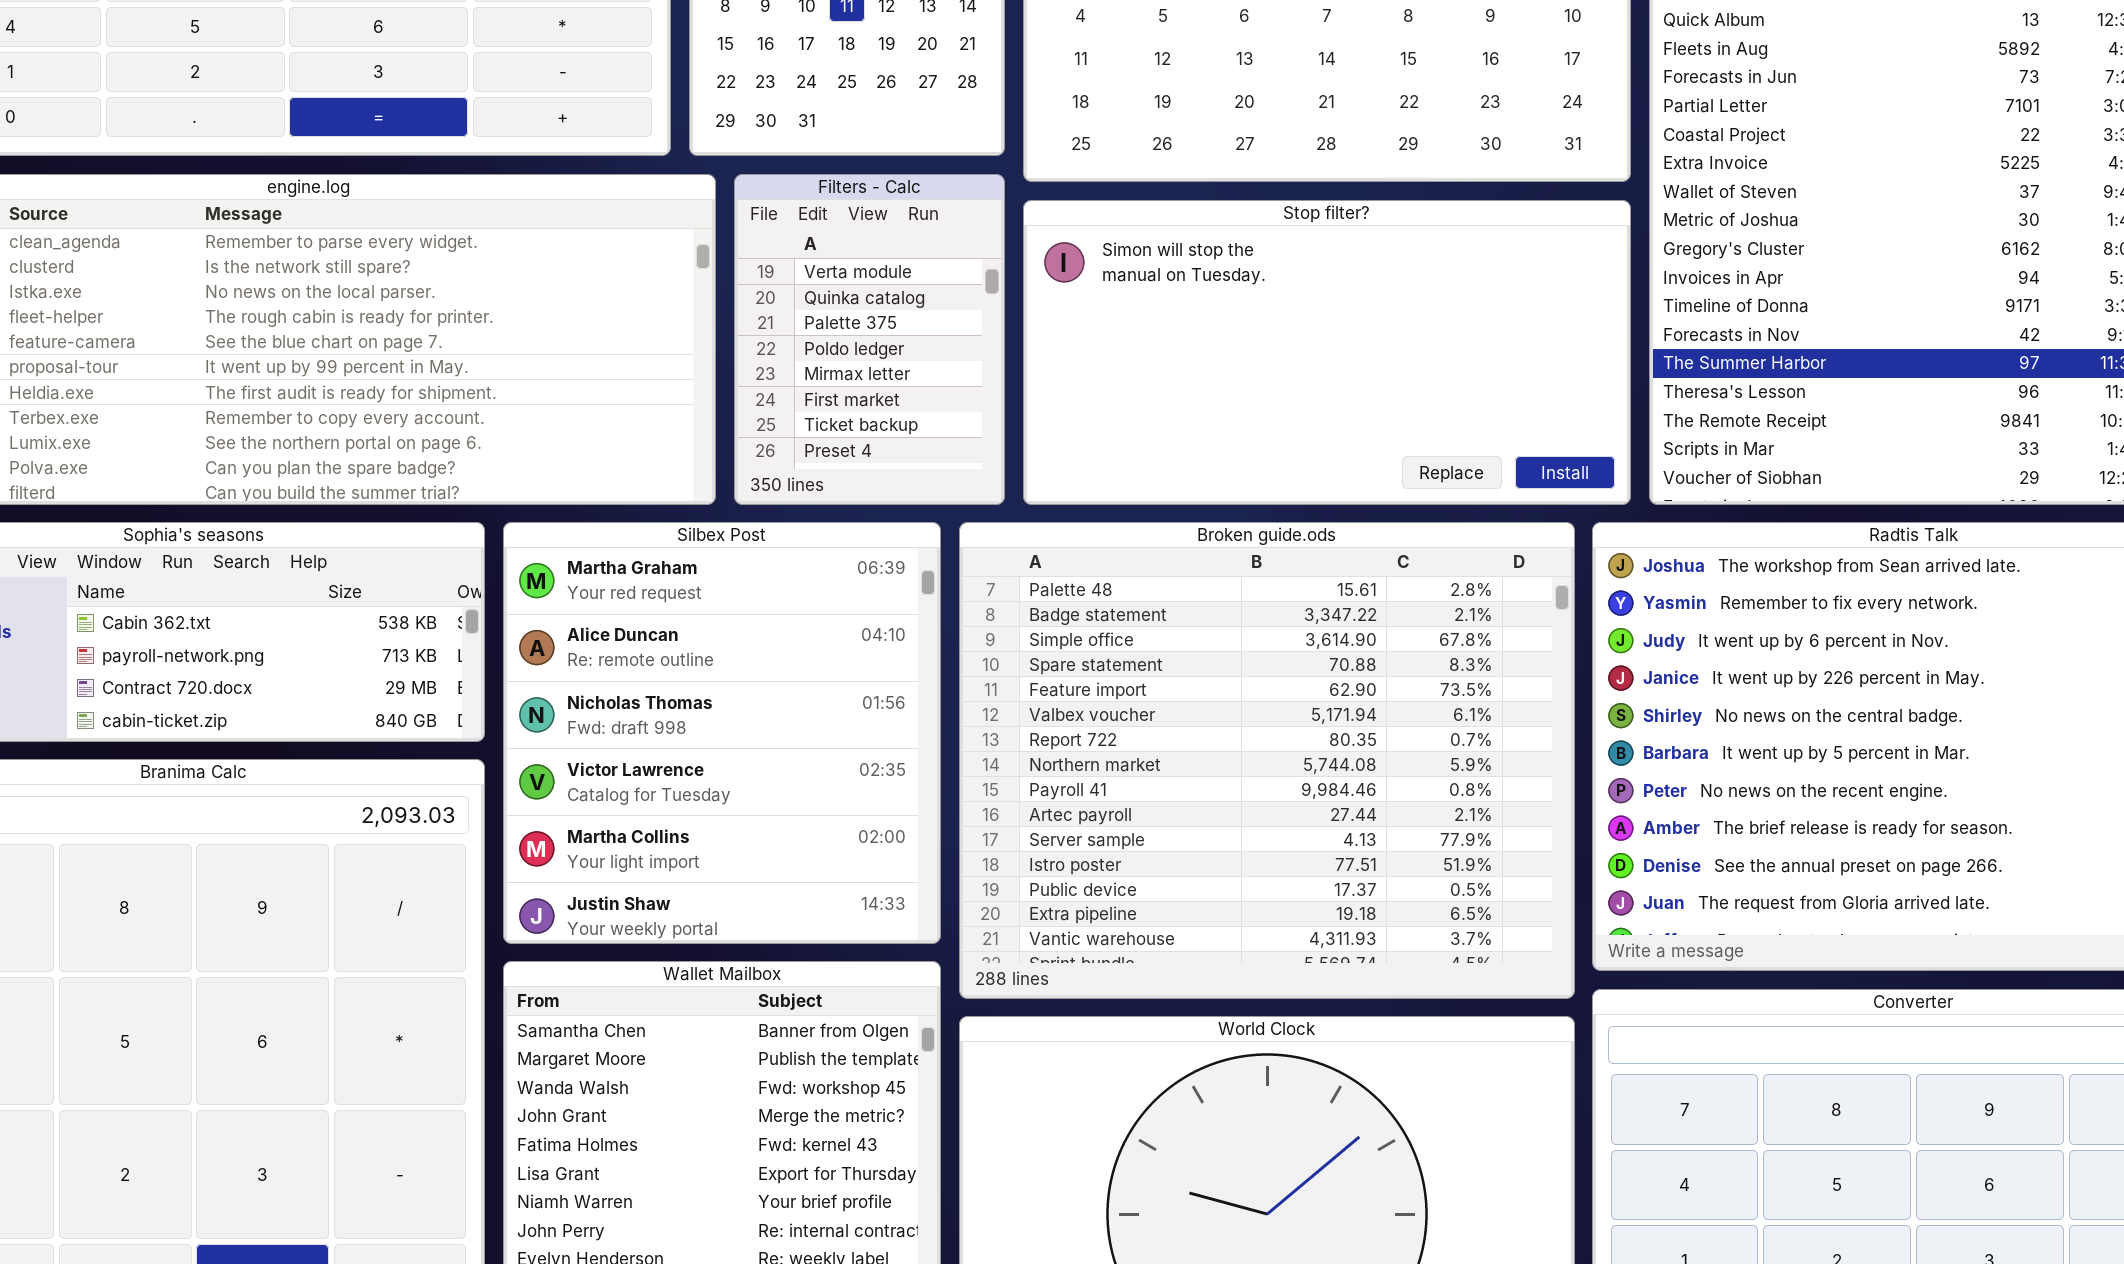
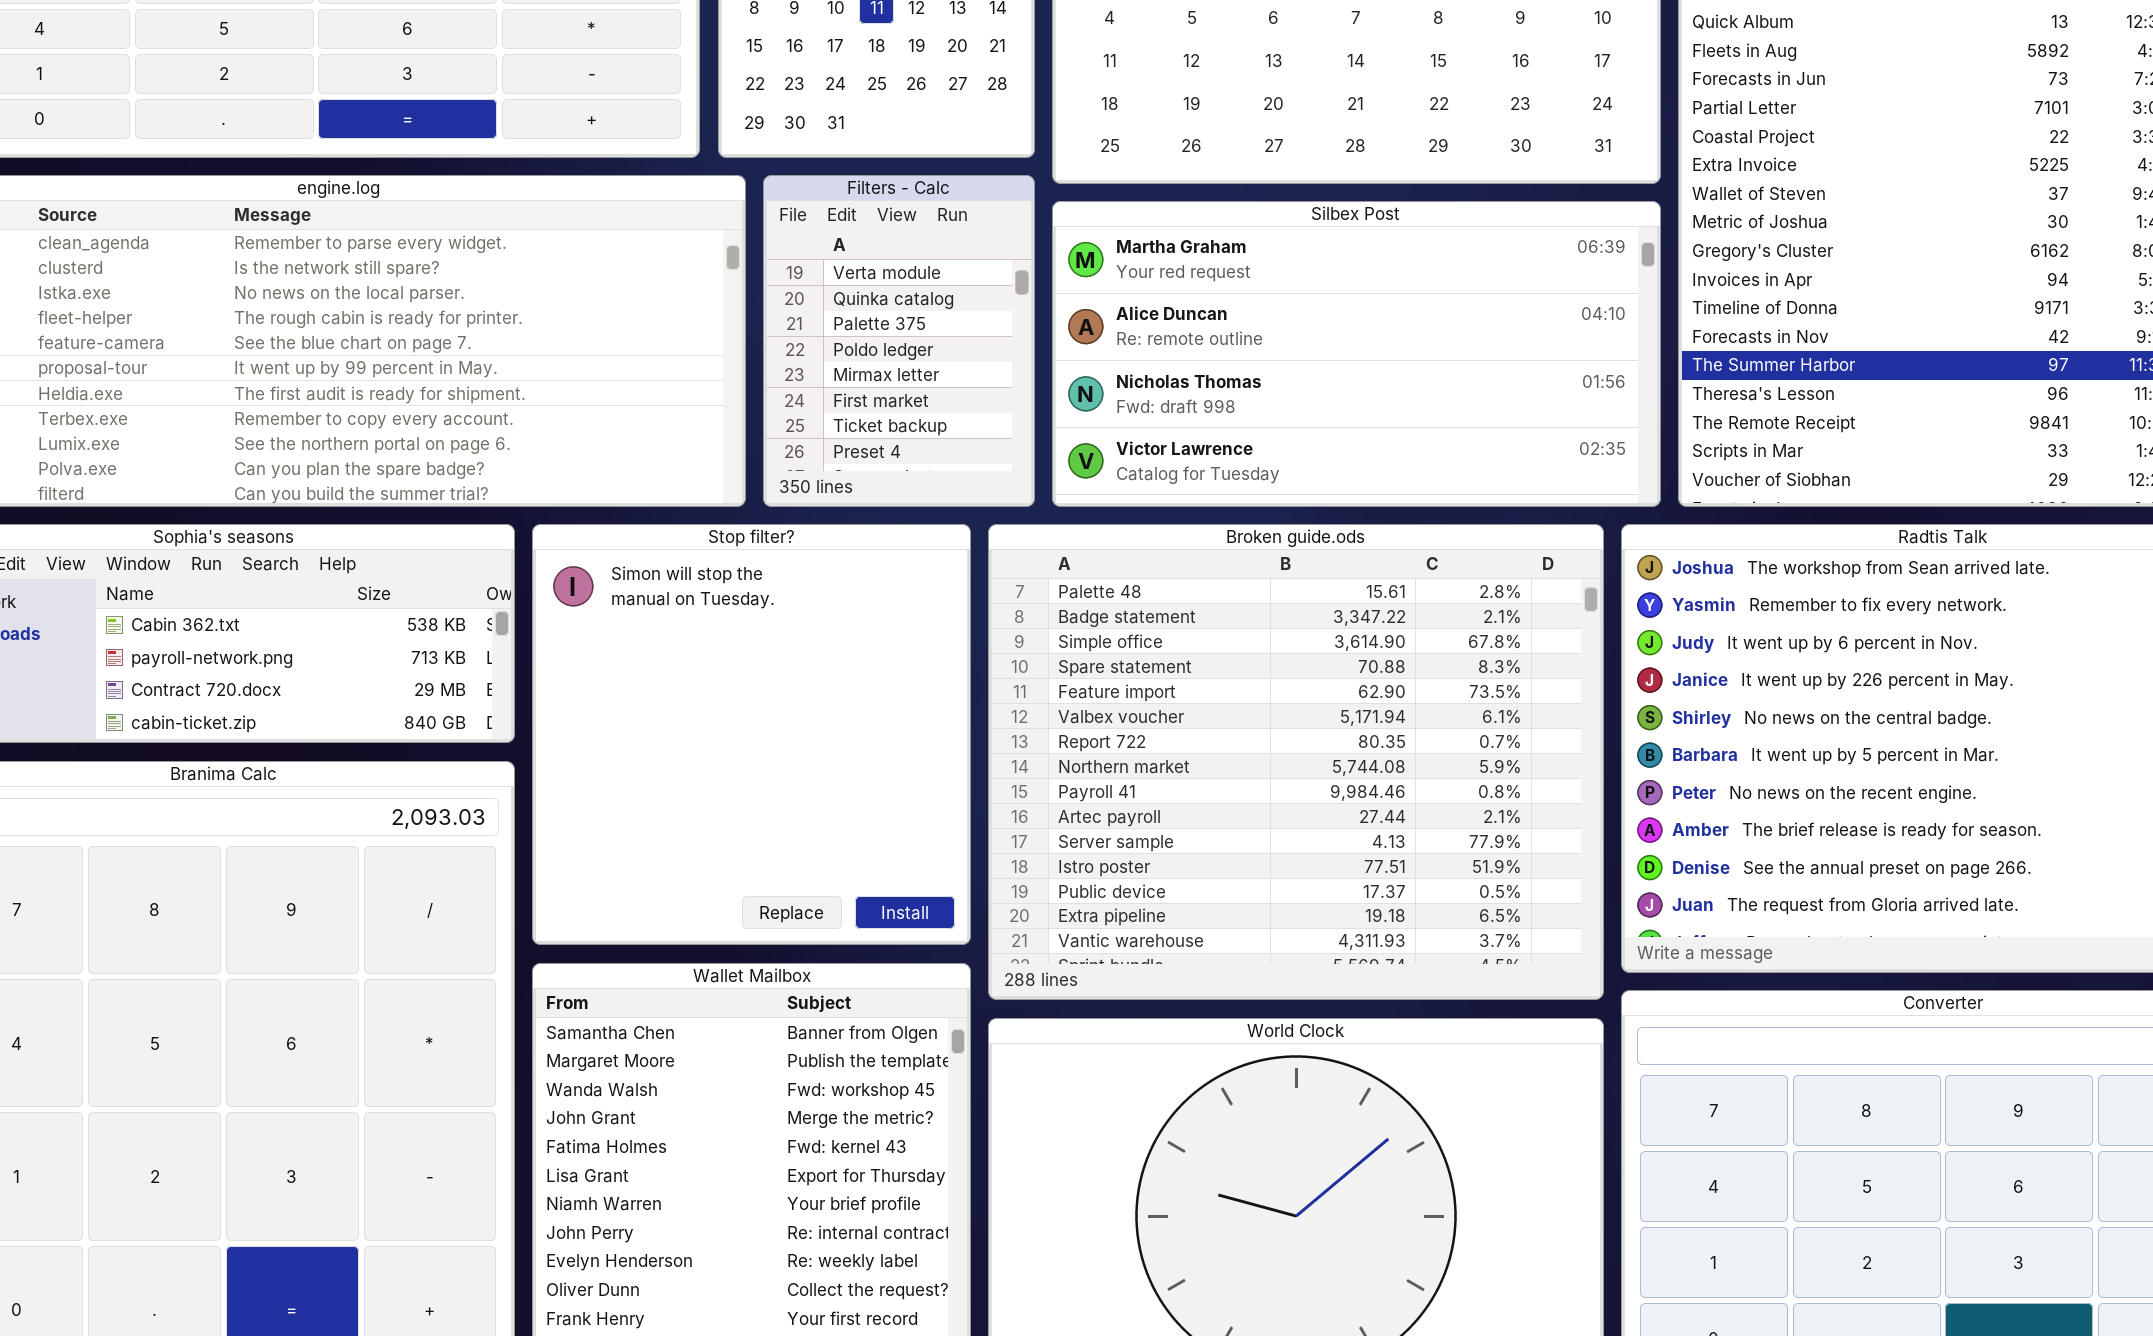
Stop filter?: [1023,200,1631,505] -> [532,524,971,945], moved, resized
Silbex Post: [503,522,941,944] -> [1052,201,1661,507], moved, resized

